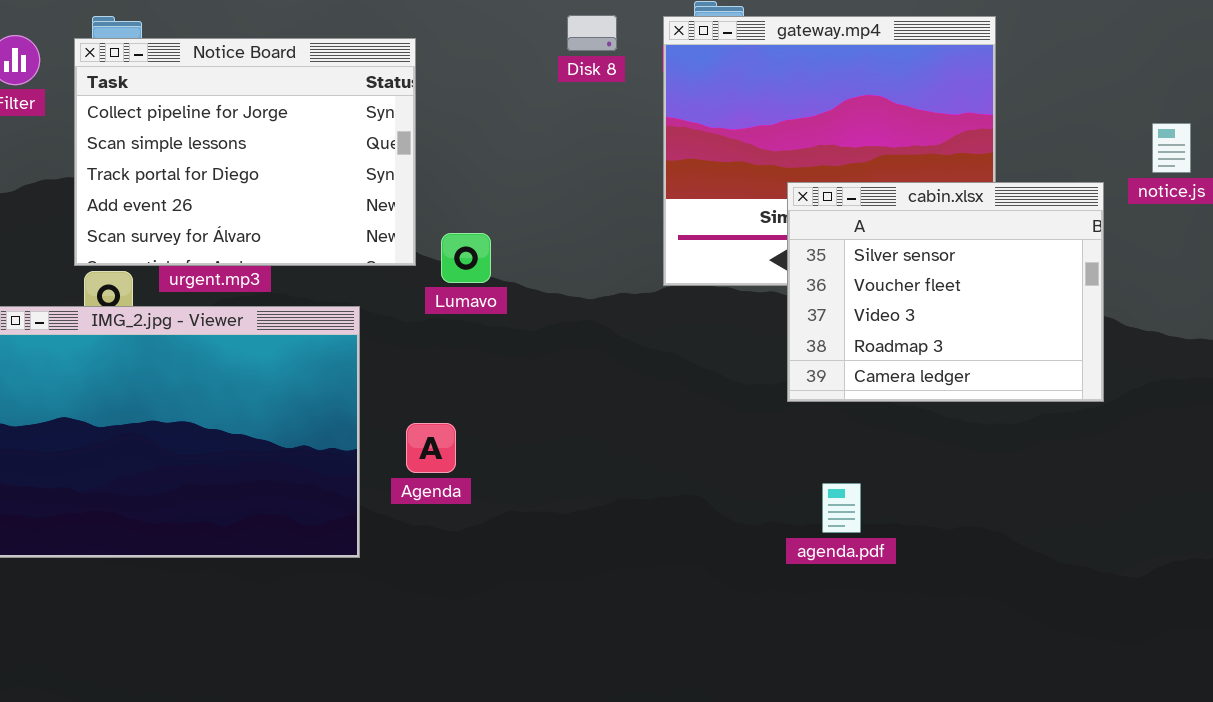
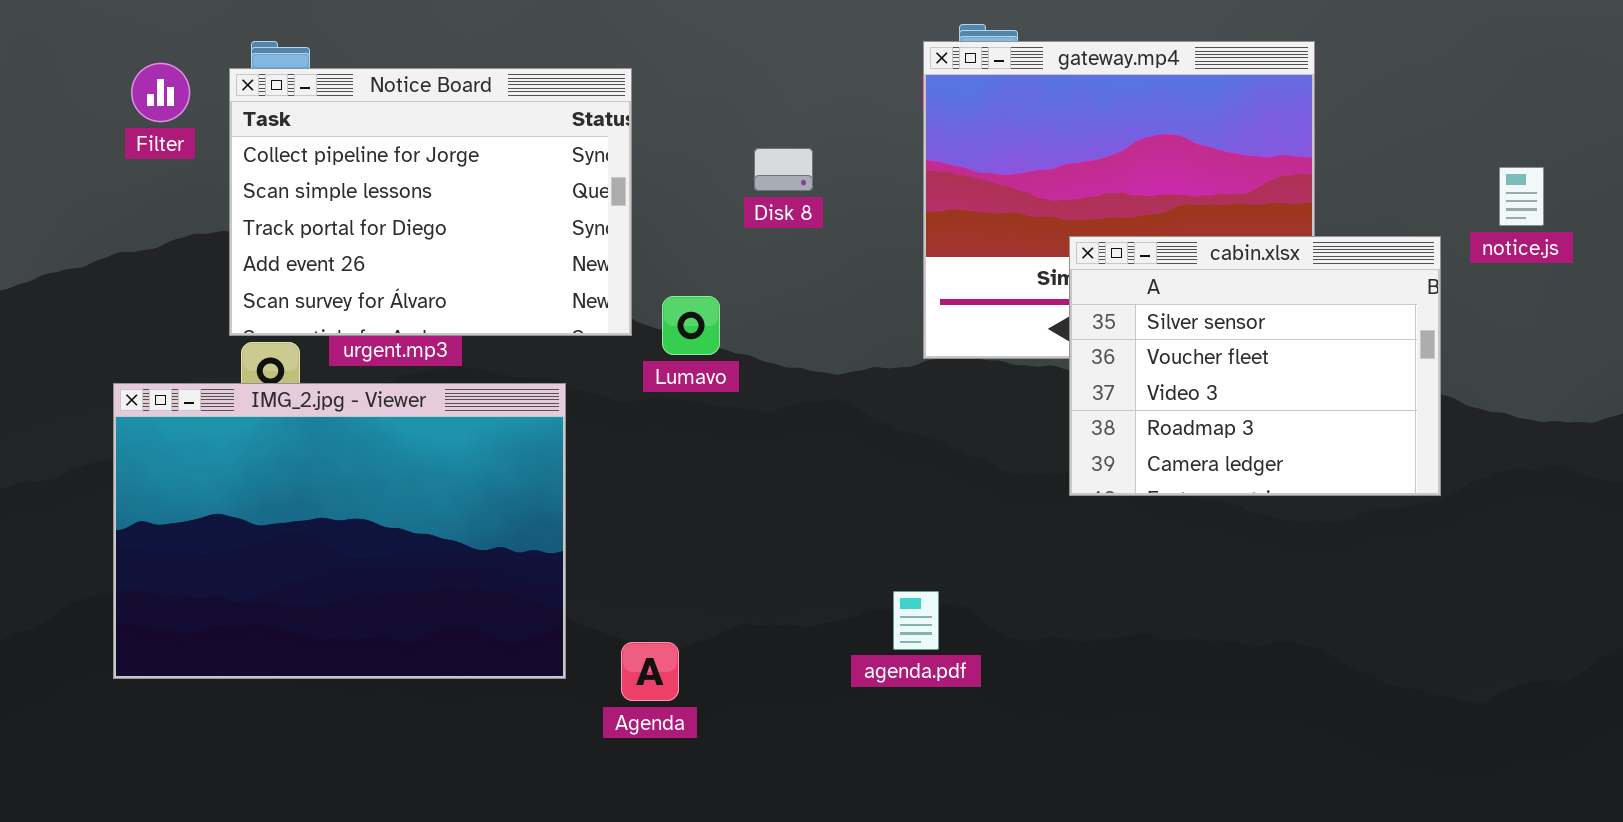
Disk 8: [567,15,617,51] -> [754,148,813,191], moved
Agenda: [406,423,456,473] -> [621,642,679,701], moved
agenda.pdf: [822,483,861,533] -> [893,591,939,650], moved

